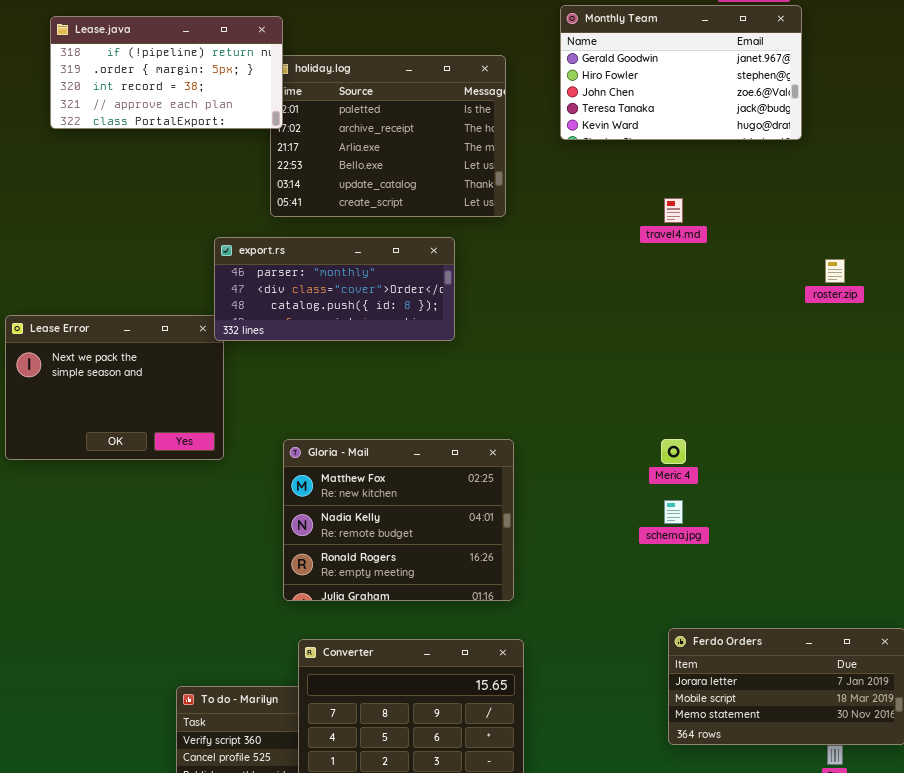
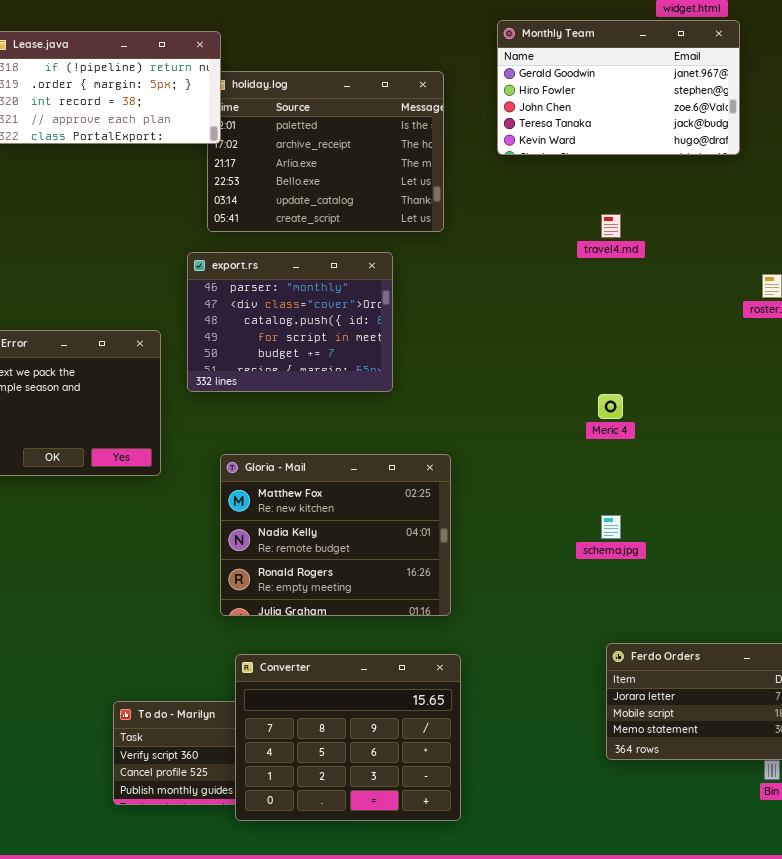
export.rs: [214,237,455,341] -> [187,252,393,392], resized
Meric 4: [661,439,686,464] -> [598,394,623,419], moved

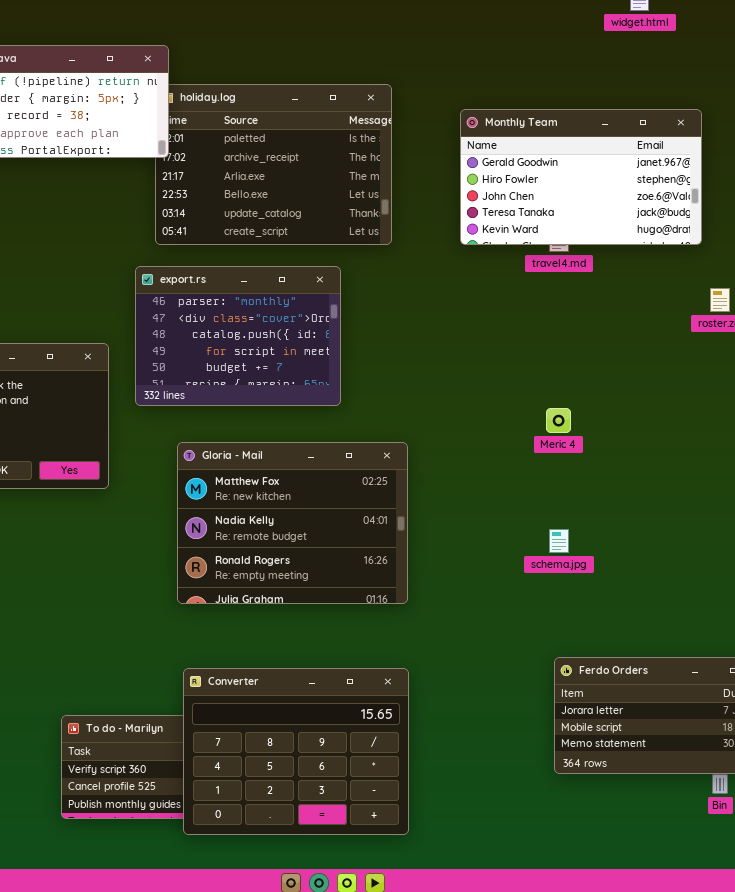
Monthly Team: [497,20,740,155] -> [460,109,702,245], moved
Gloria - Mail: [220,454,451,616] -> [177,442,408,604], moved

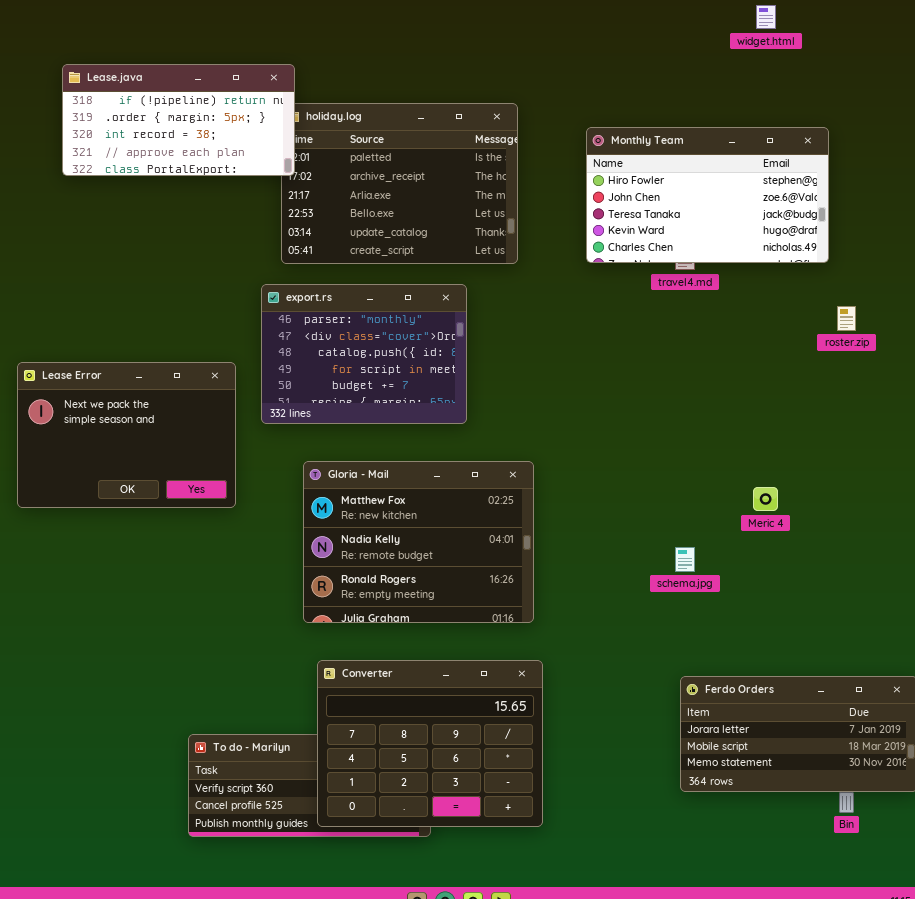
Monthly Team: [460,109,702,245] -> [586,127,829,263], scrolled down 1 row
Meric 4: [546,408,571,433] -> [753,487,778,511], moved
Converter: [183,668,409,835] -> [317,660,543,827], moved

